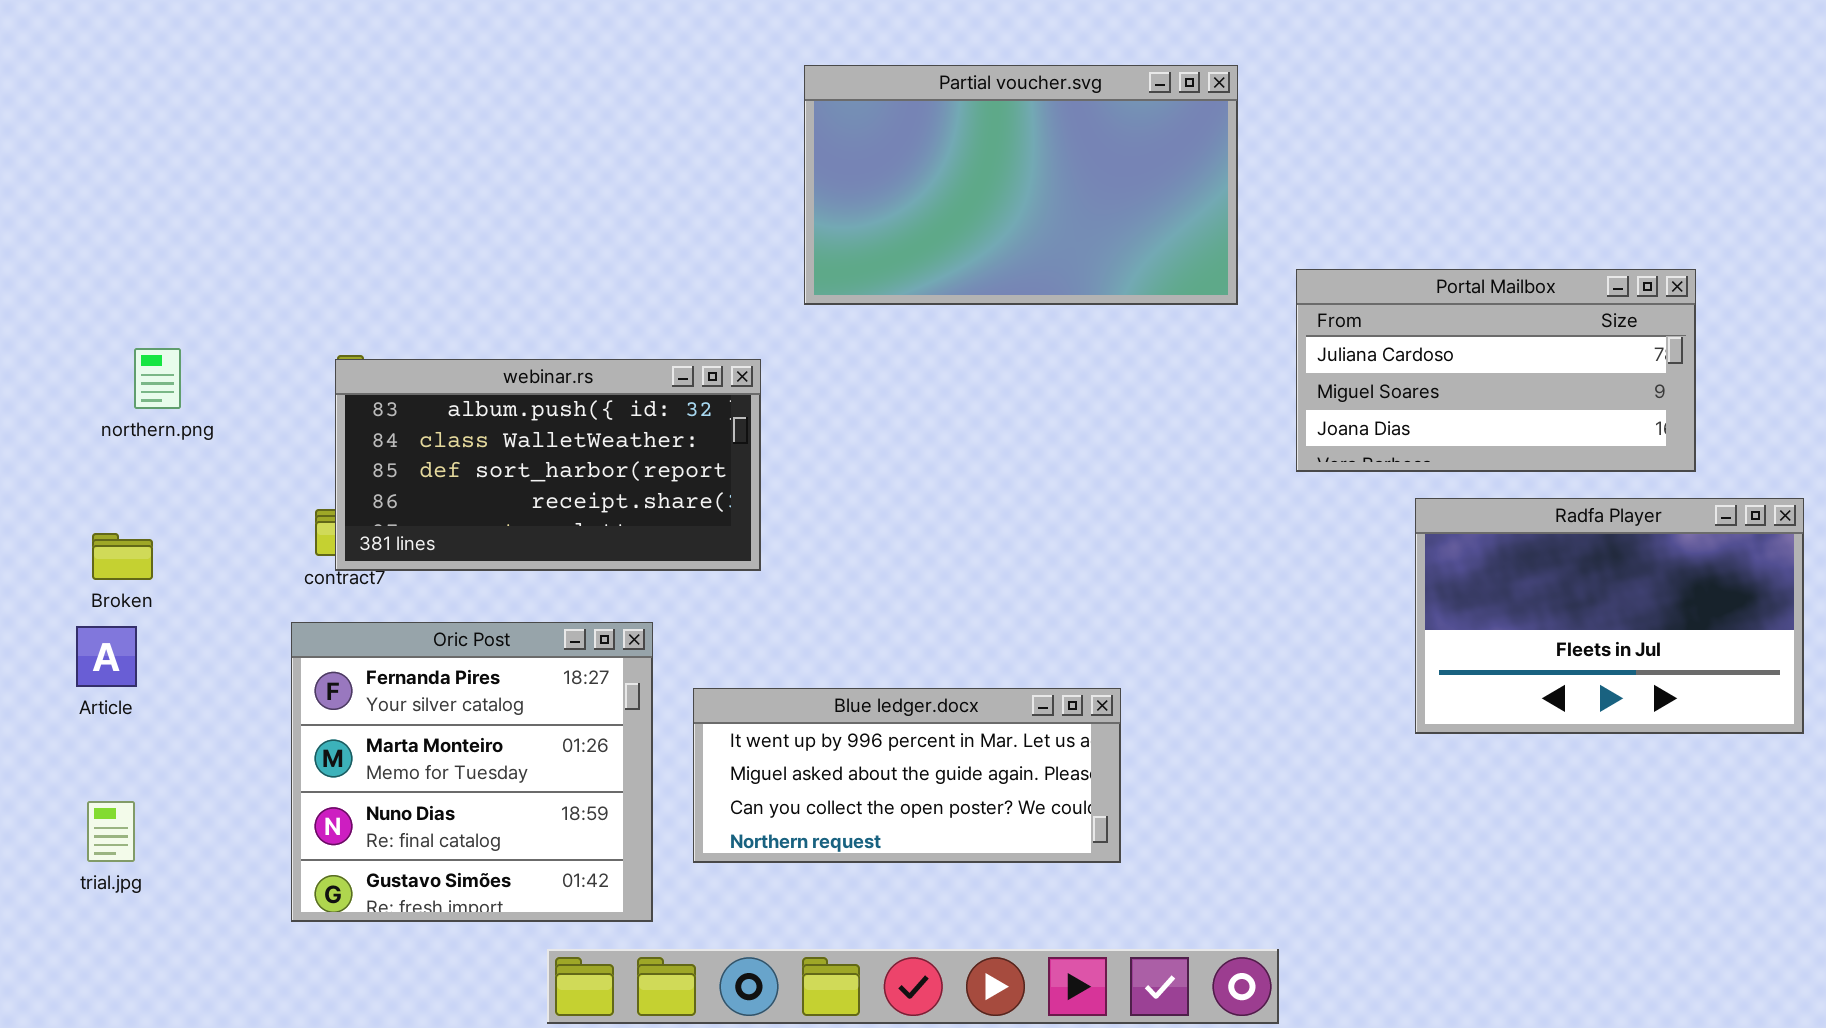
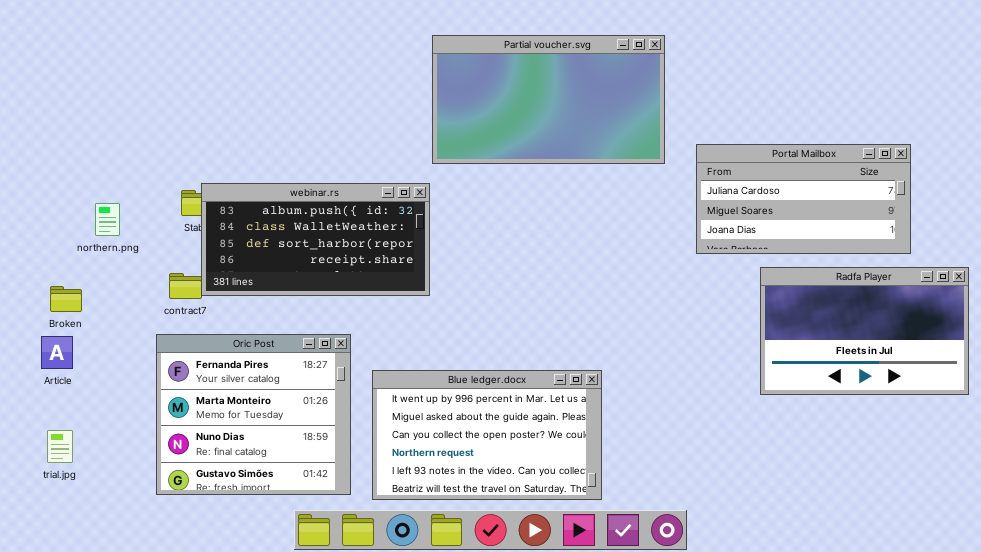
northern.png: [134,348,181,409] -> [95,203,120,236], moved
webinar.rs: [335,359,761,571] -> [201,183,430,296], moved
Blue ledger.docx: [693,688,1121,863] -> [372,370,602,500], resized

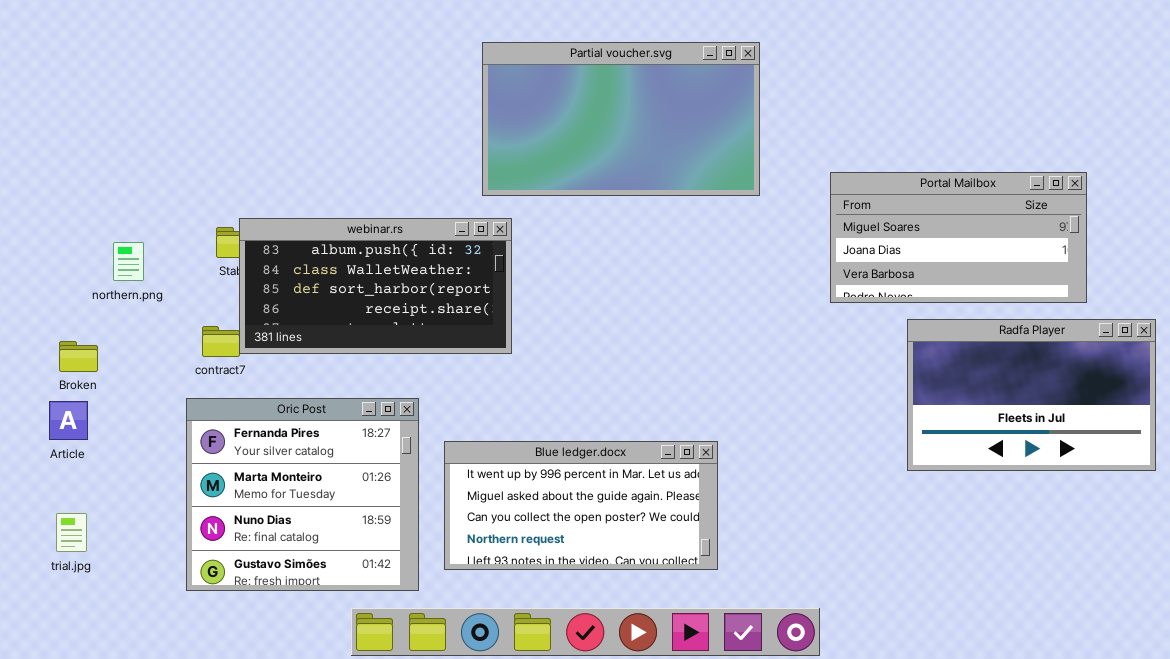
Partial voucher.svg: [432,35,665,164] -> [482,42,760,196], moved
Portal Mailbox: [696,144,911,254] -> [830,172,1087,303], scrolled down 1 row
Blue ledger.docx: [372,370,602,500] -> [444,441,718,570], resized

